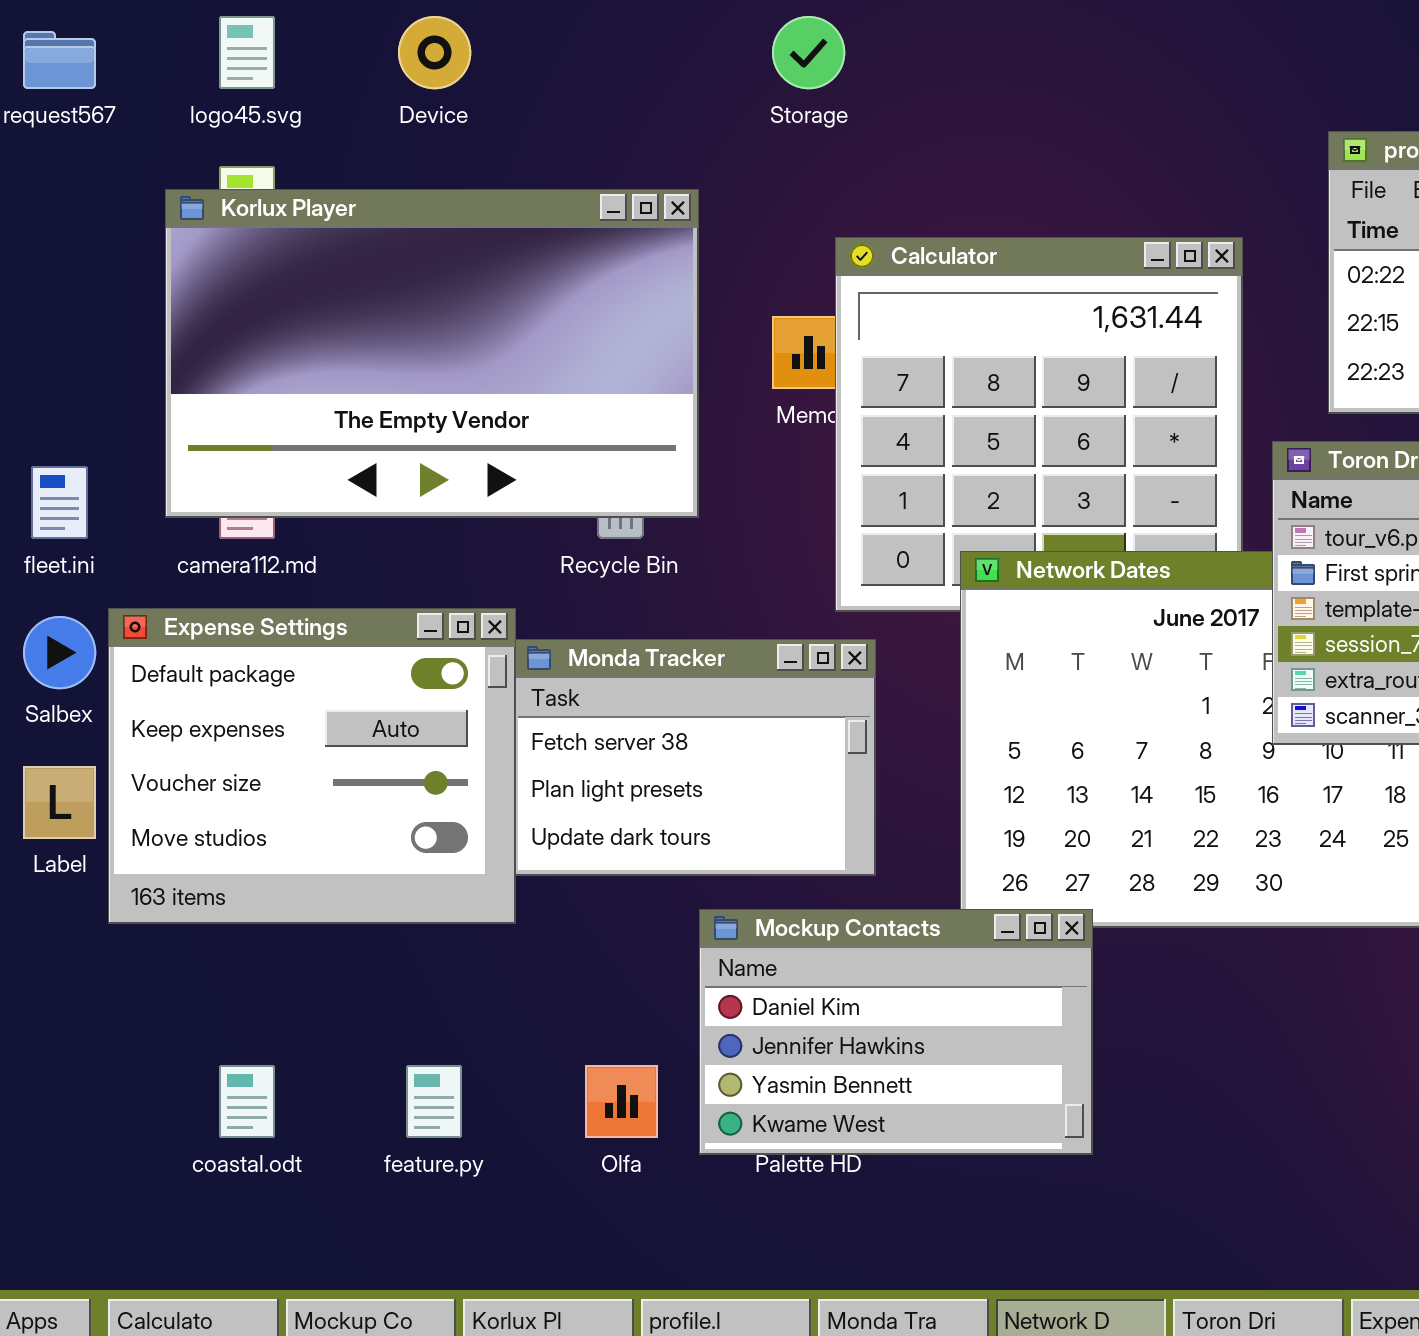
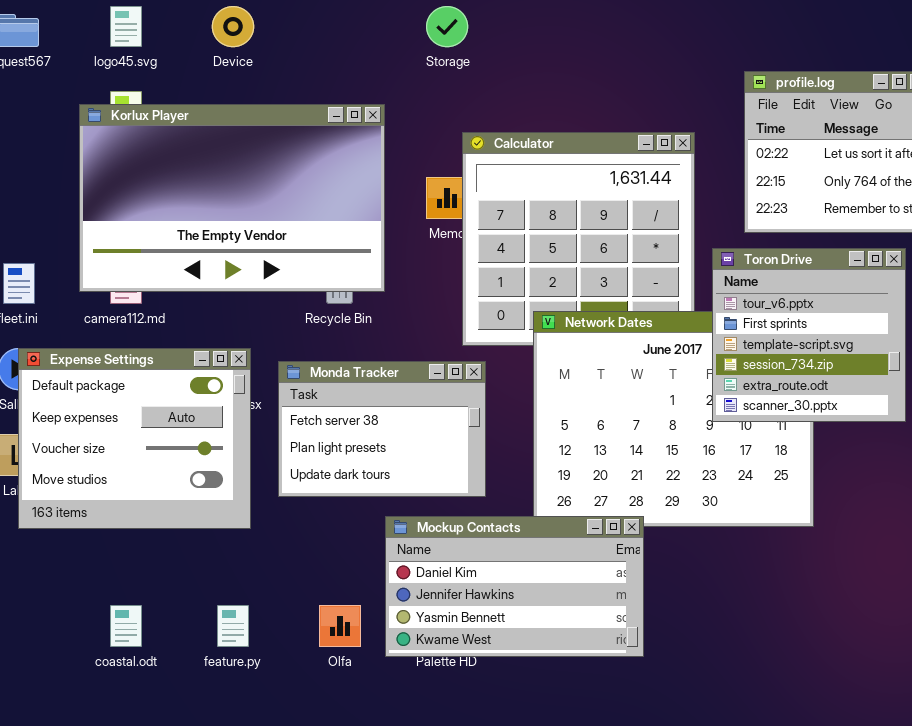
Expense Settings: [108,608,516,924] -> [18,348,251,529], moved
Mockup Contacts: [699,909,1093,1155] -> [385,516,644,657], resized

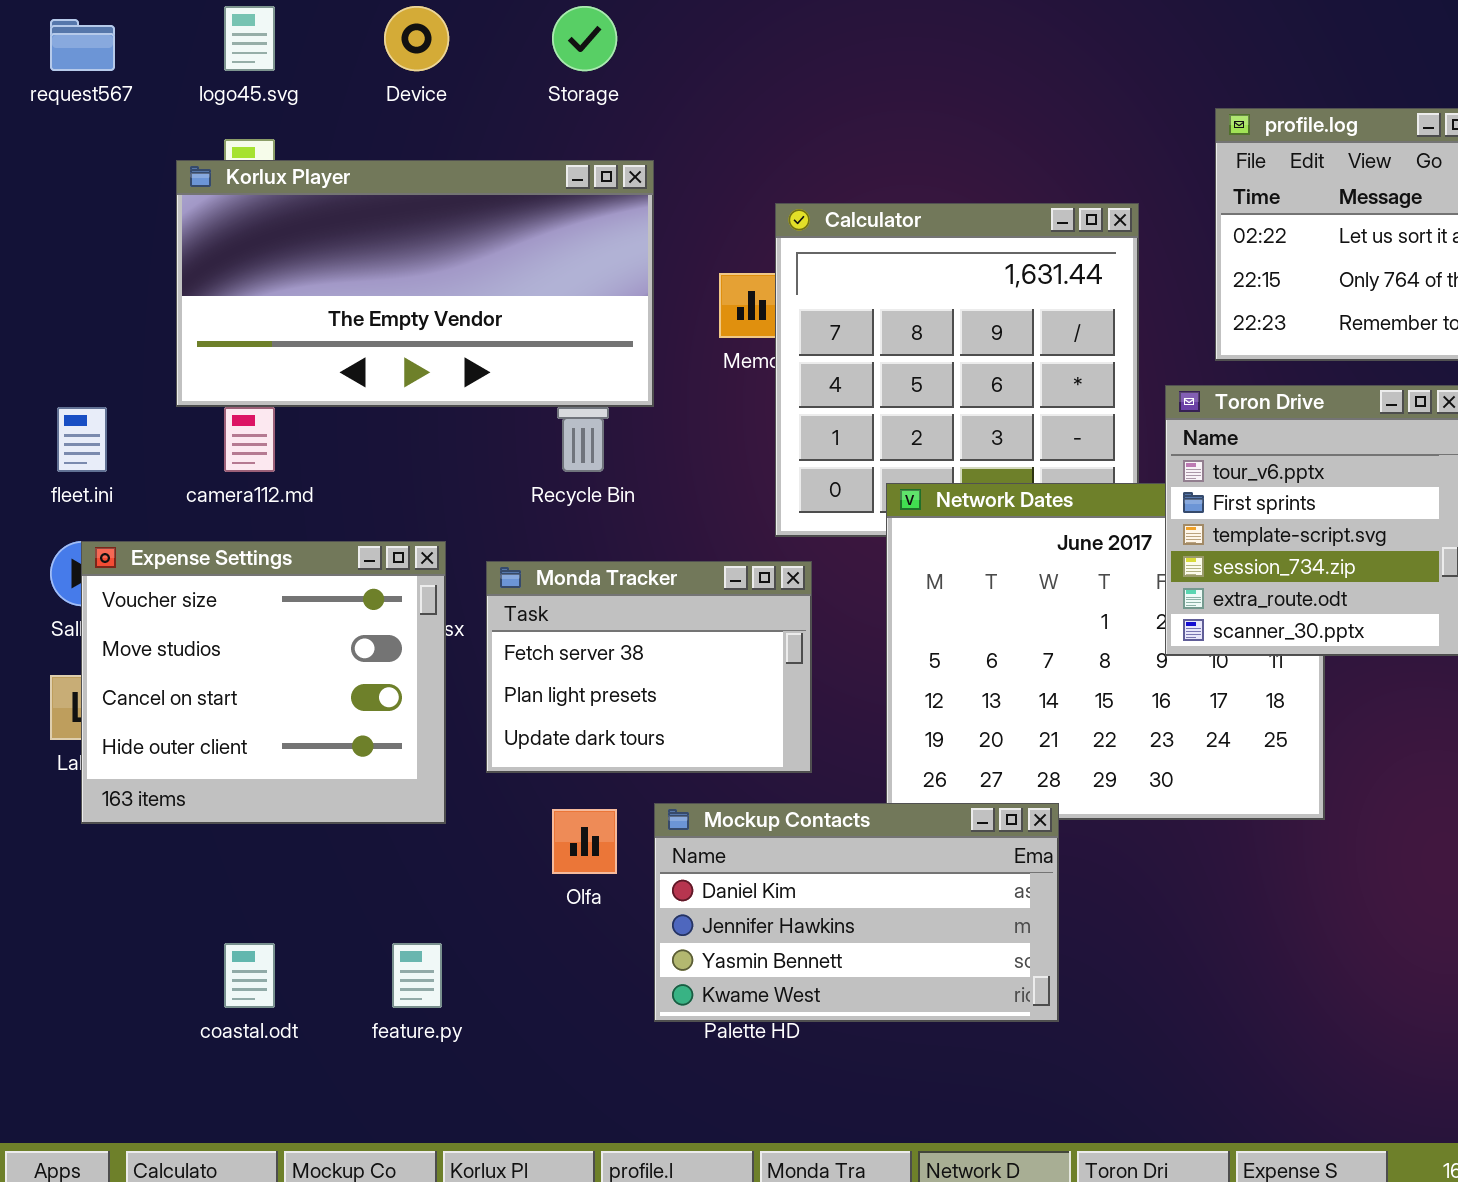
Storage: [426,6,468,47] -> [552,6,617,71], moved
Korlux Player: [79,104,385,292] -> [176,160,654,407], resized
Expense Settings: [18,348,251,529] -> [81,541,446,824], scrolled down 2 rows
Olfa: [319,605,361,647] -> [552,809,617,874], moved

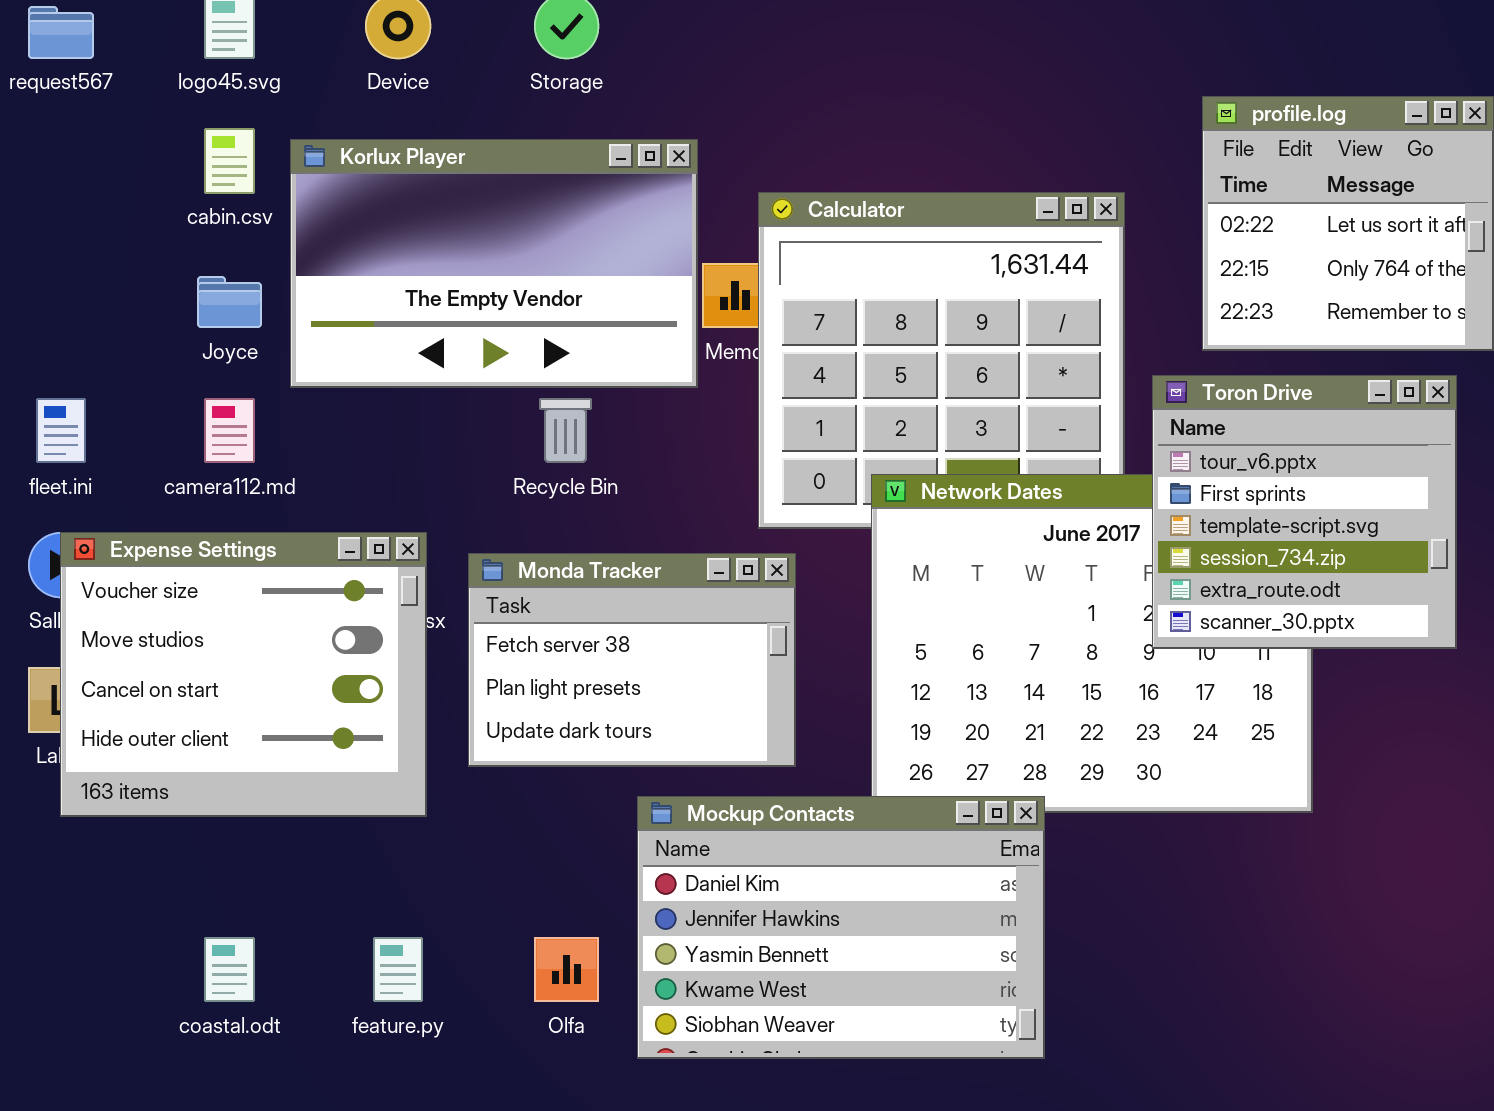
Korlux Player: [176,160,654,407] -> [290,139,698,388], moved, resized
Mockup Contacts: [654,803,1059,1022] -> [637,796,1045,1059], resized
Olfa: [552,809,617,874] -> [534,937,599,1002], moved

